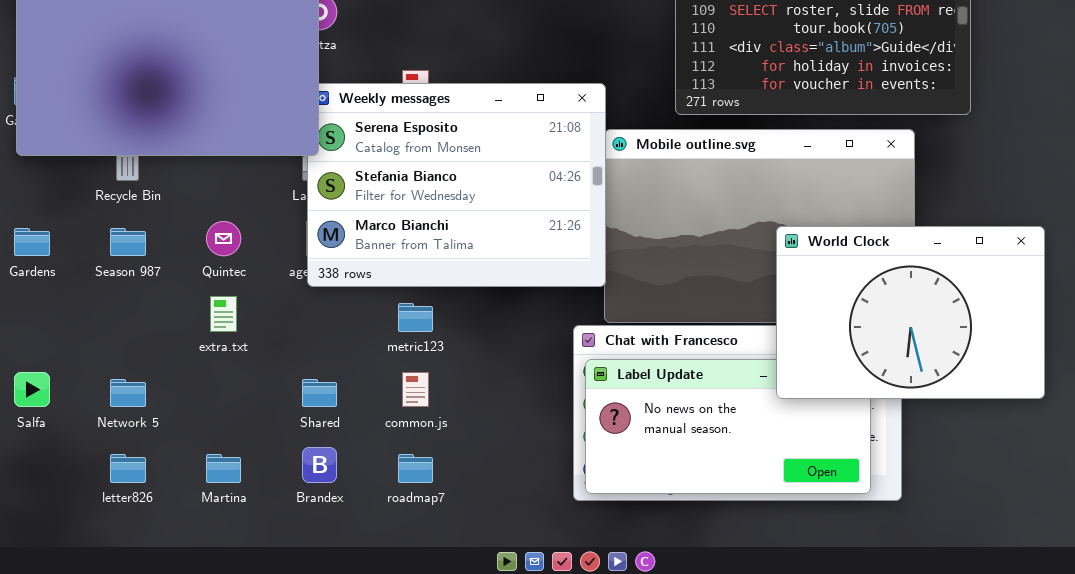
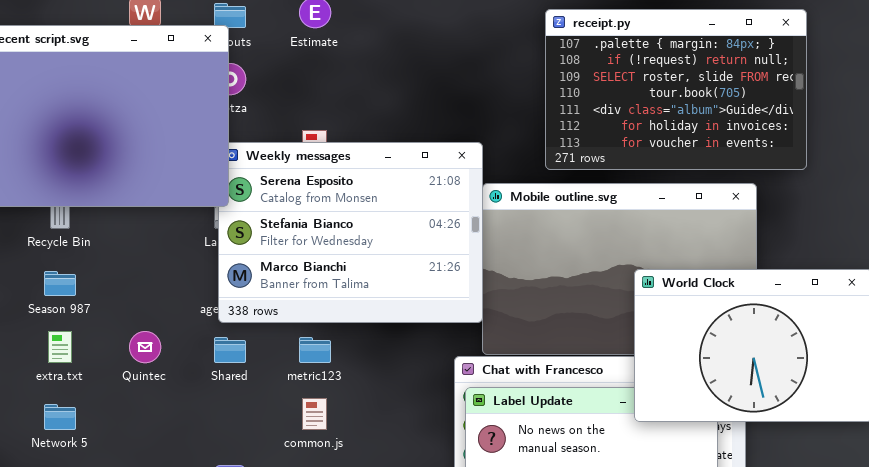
Quintec: [206,221,241,256] -> [129,331,161,363], moved
extra.txt: [210,296,237,332] -> [48,331,72,363], moved
Shared: [302,379,337,407] -> [214,337,246,363], moved

